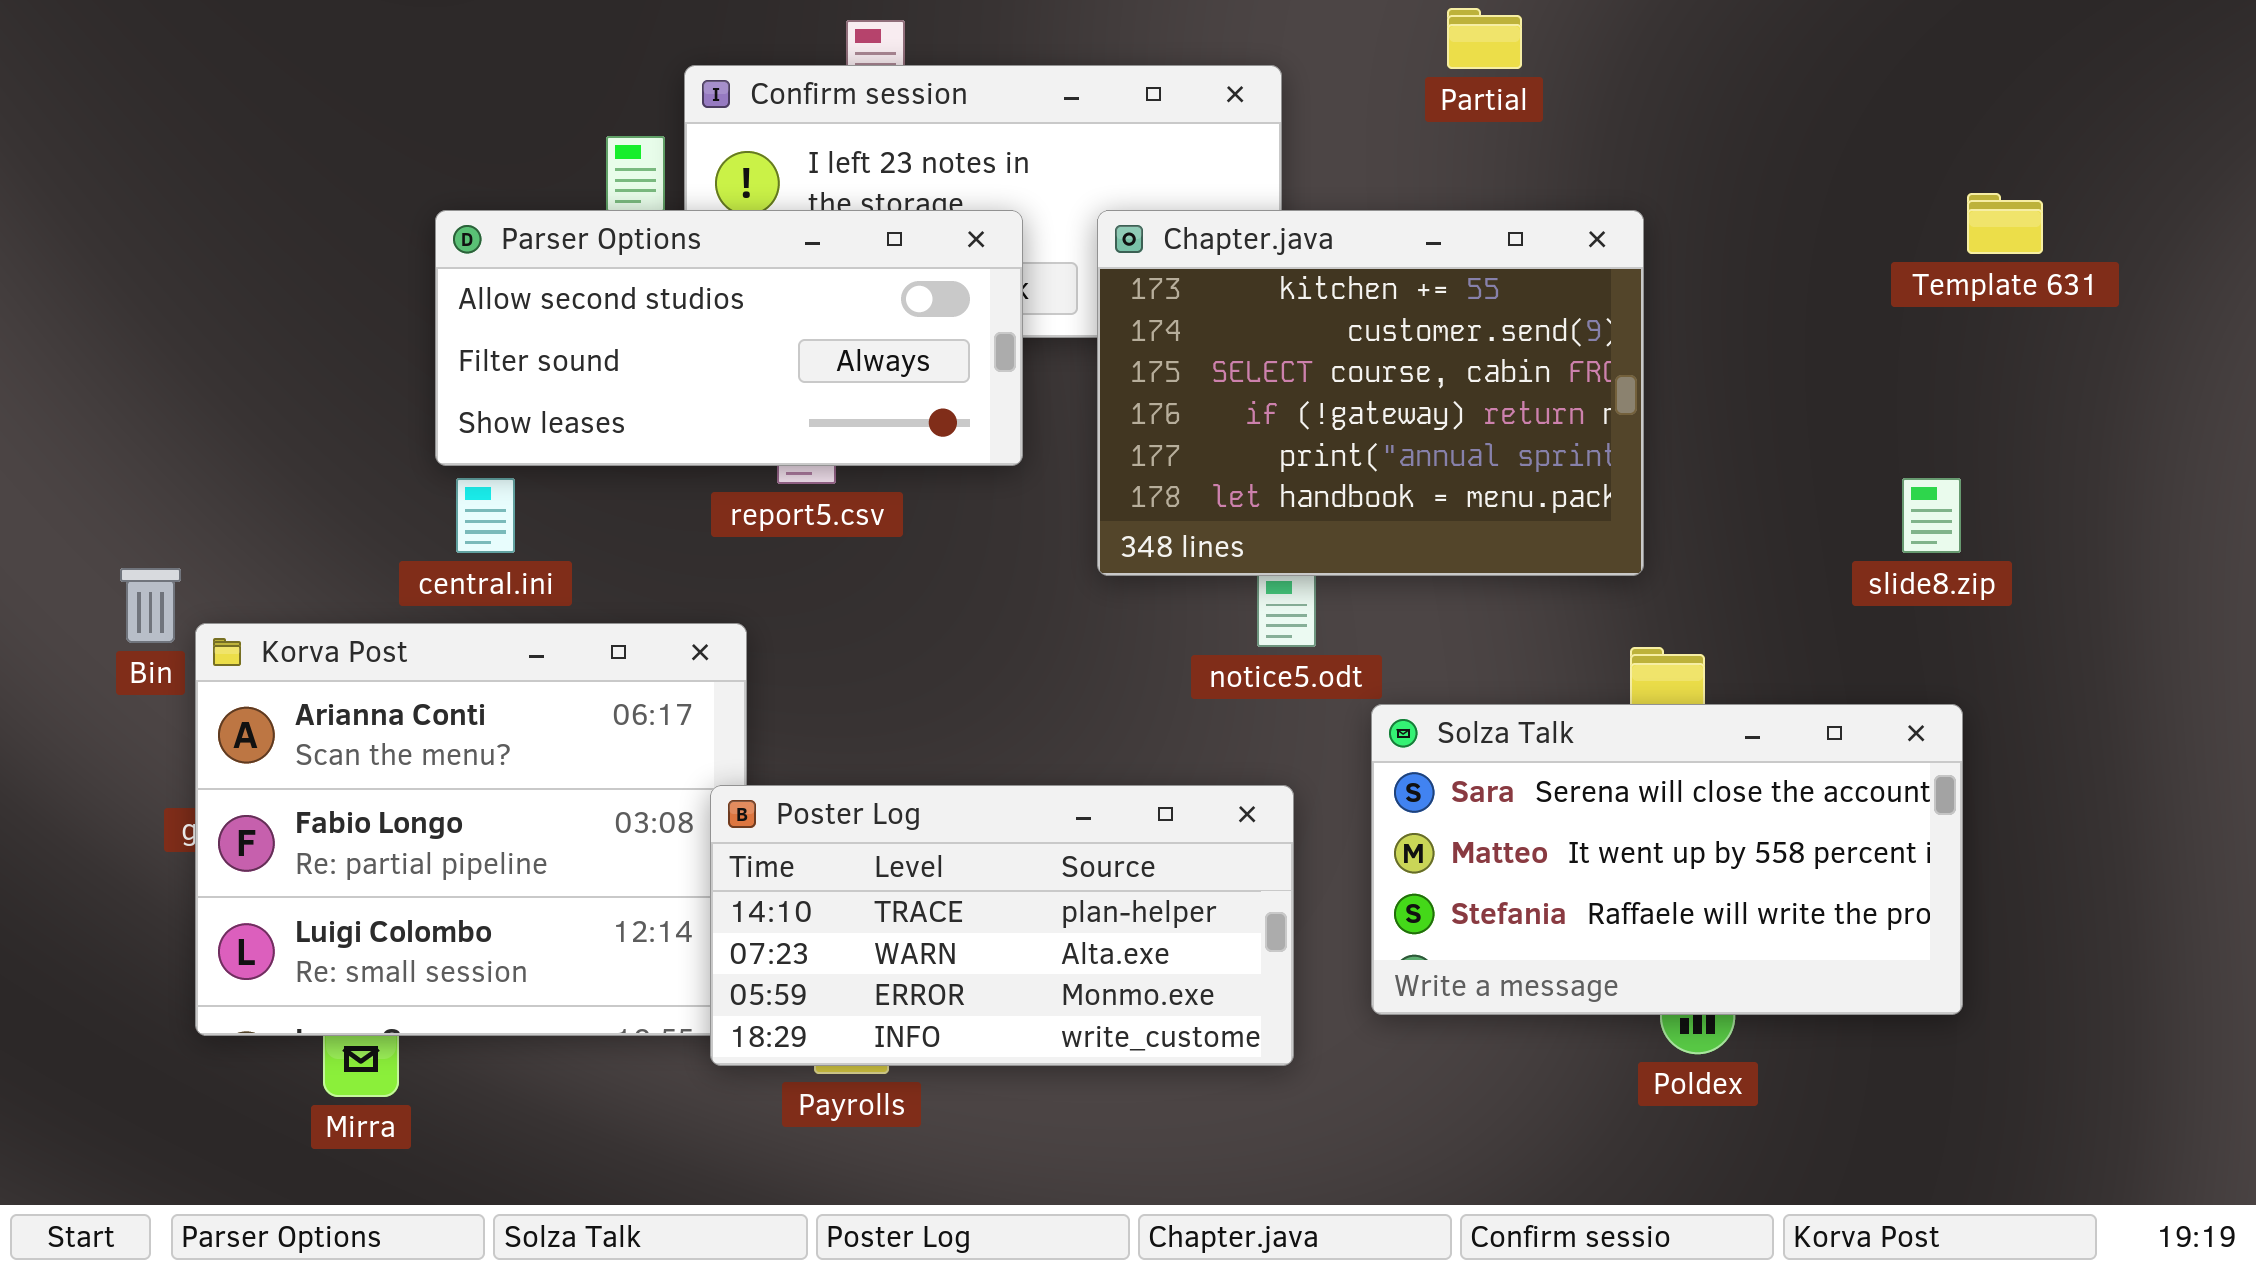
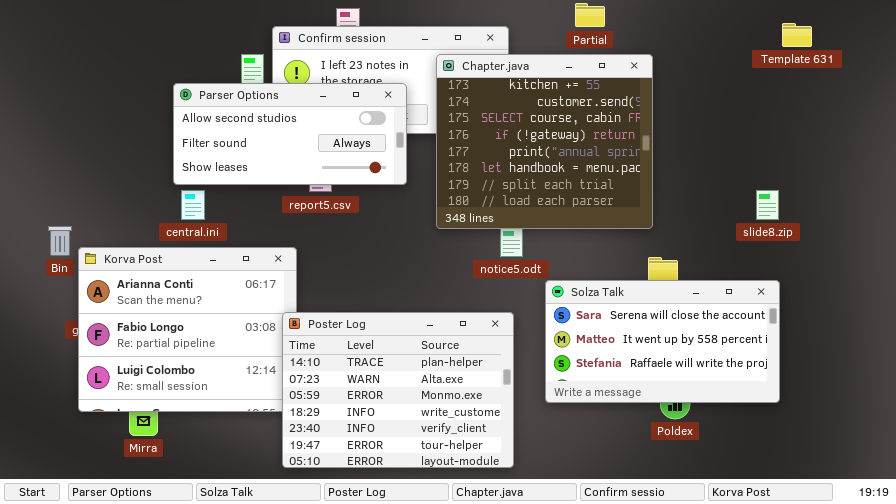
Template 631: [1967,193,2043,254] -> [782,23,812,47], moved
Chapter.java: [1097,210,1644,576] -> [436,54,653,229], resized
Poster Log: [710,785,1294,1066] -> [282,312,514,468], resized

